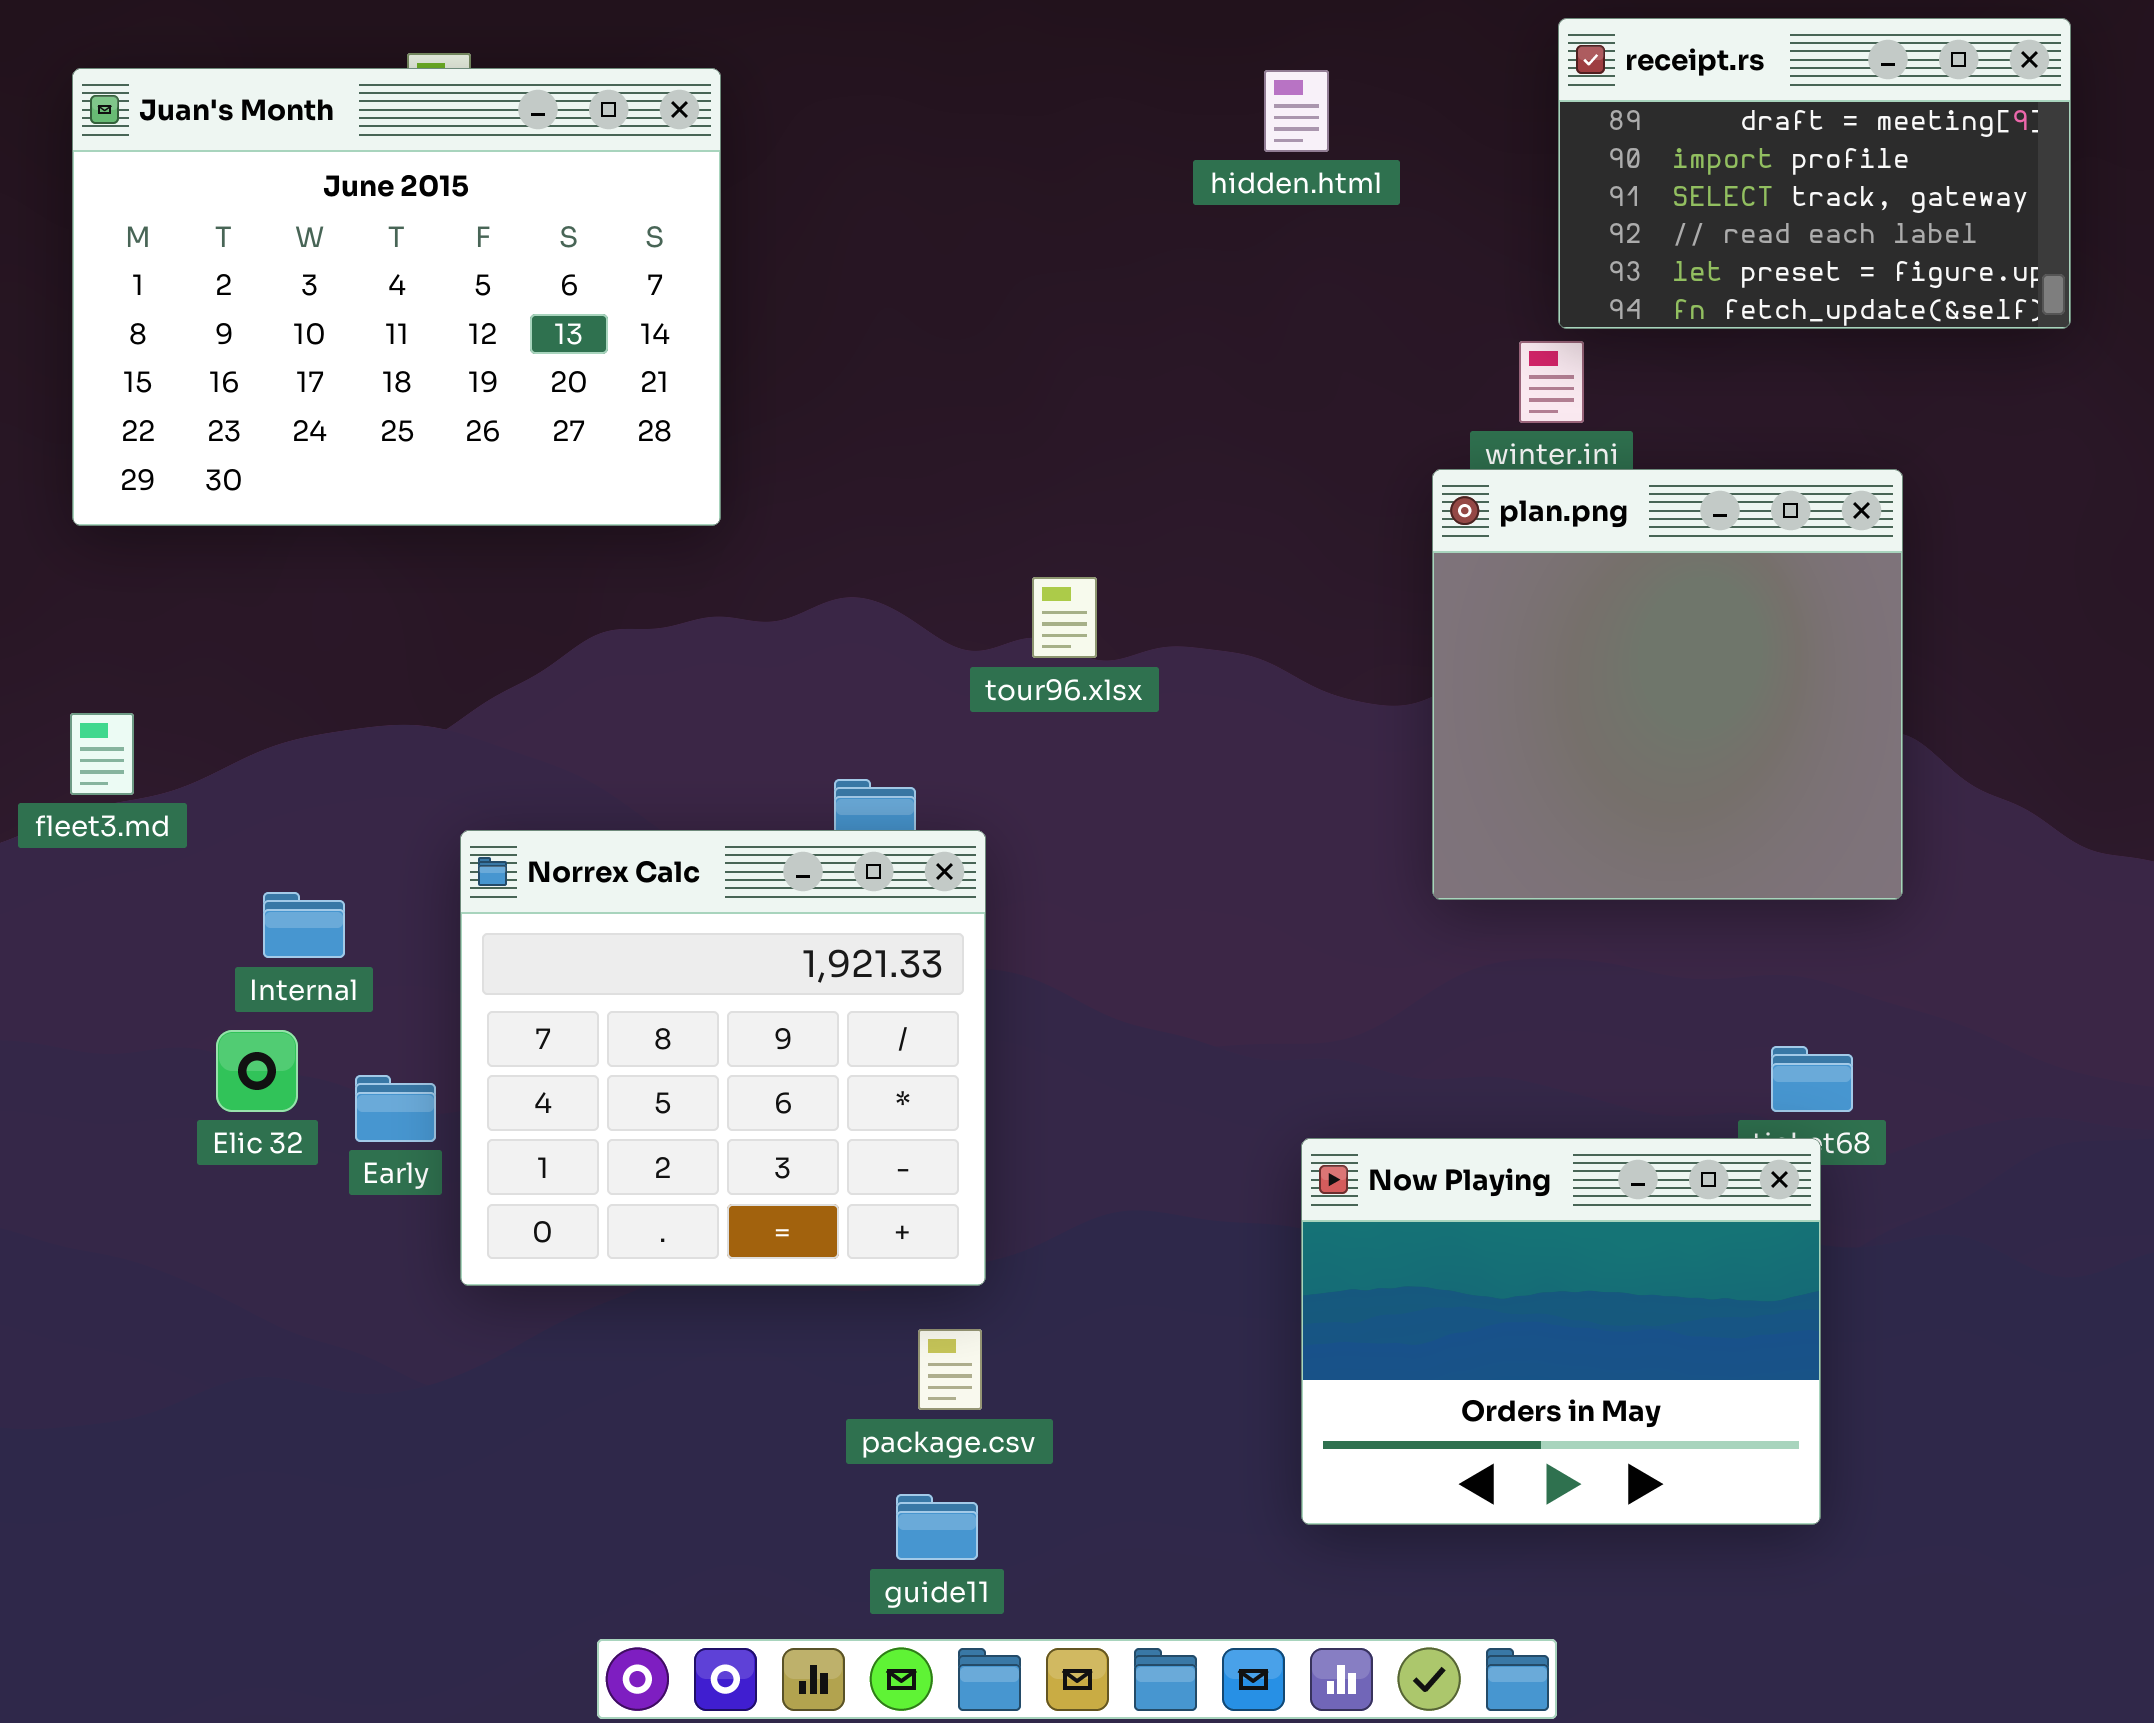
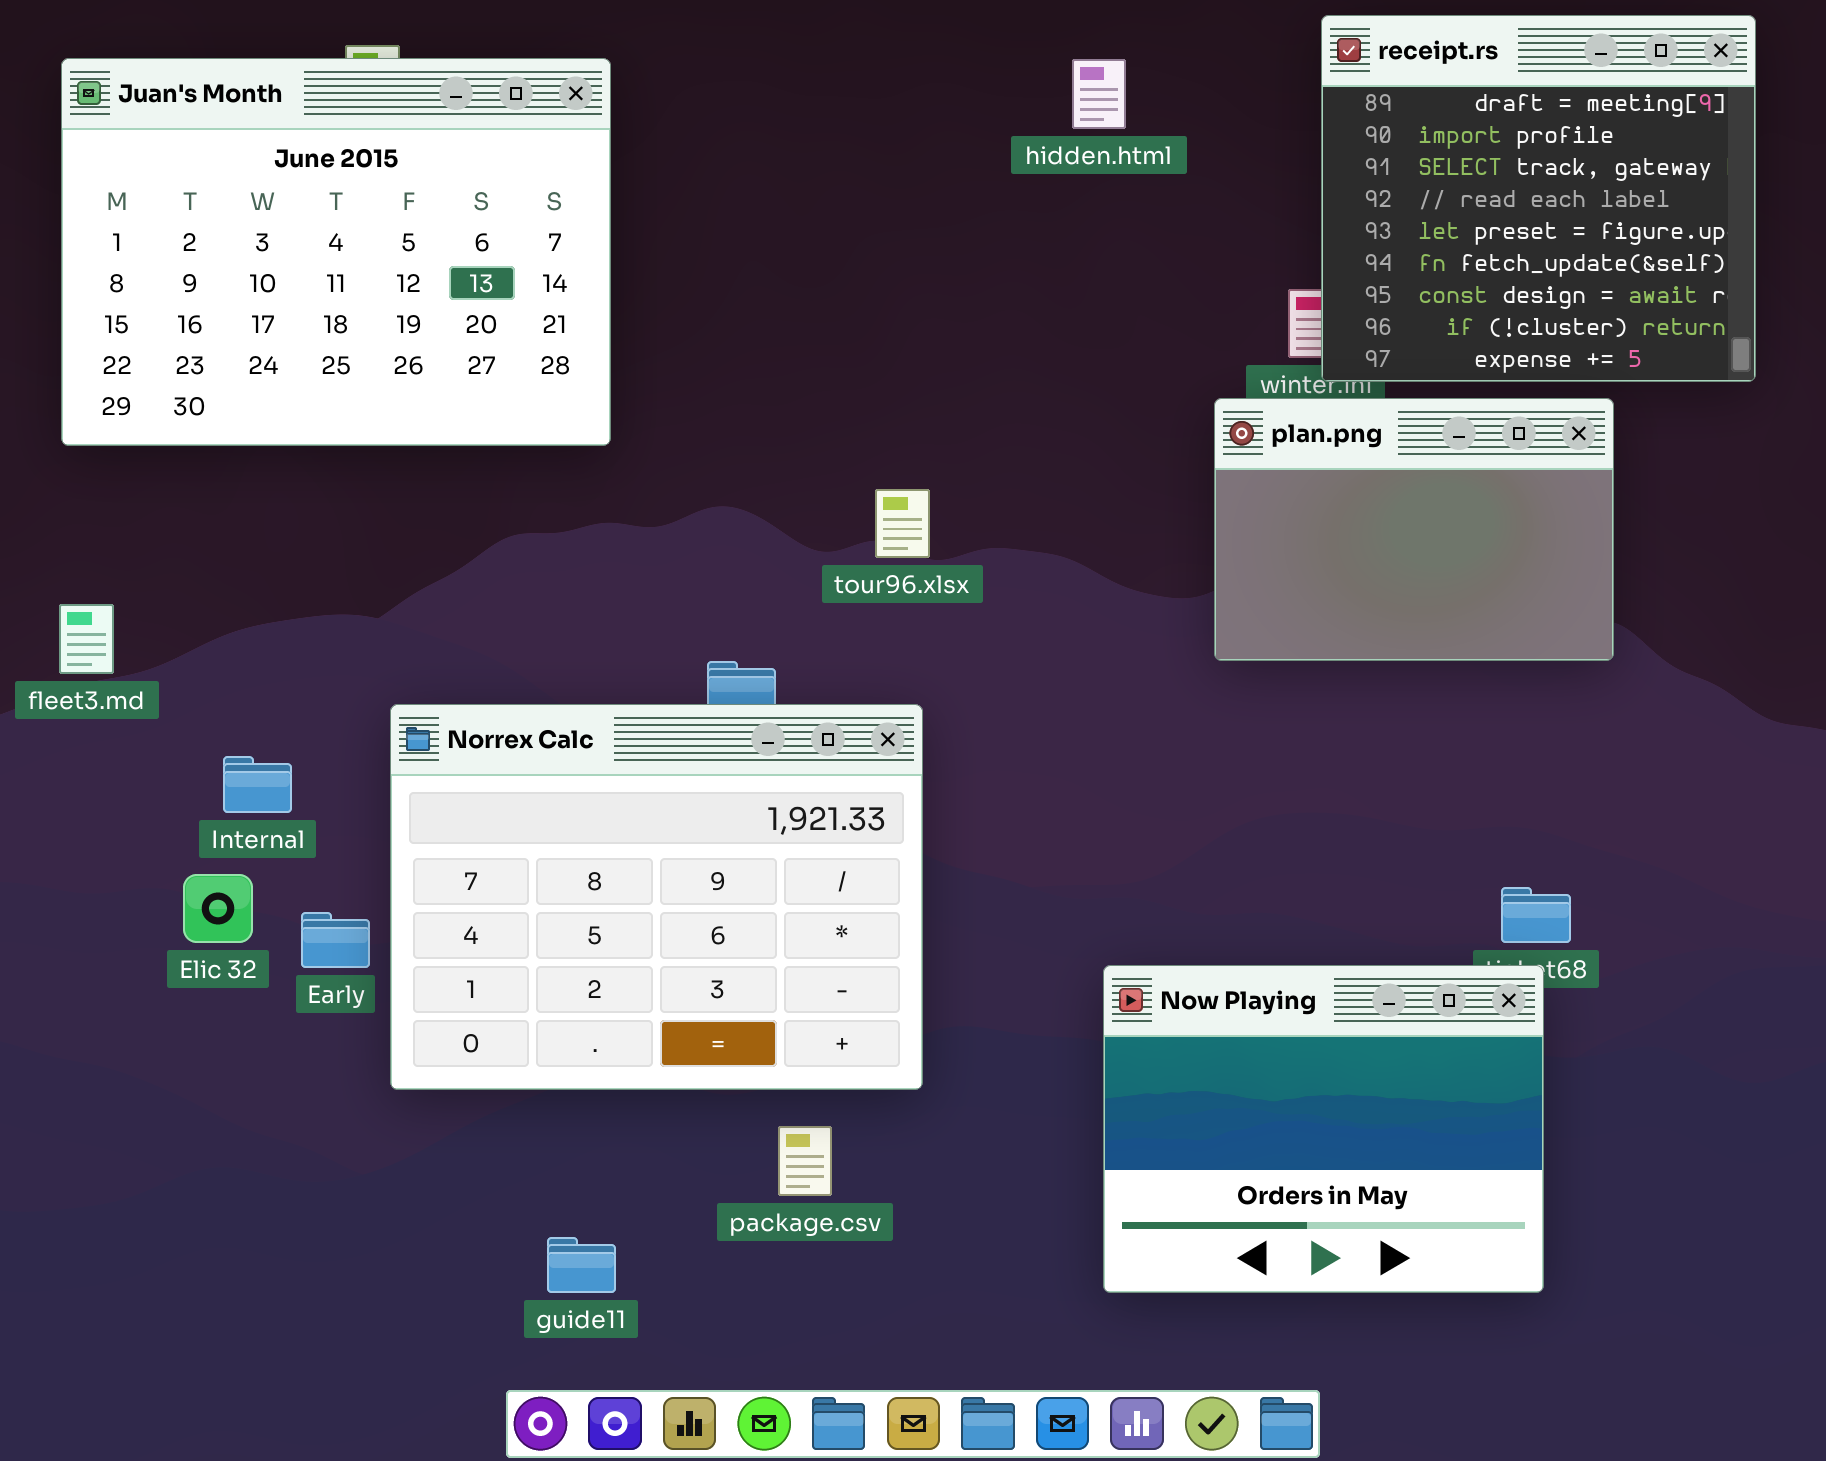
receipt.rs: [1558,18,2071,329] -> [1321,15,1756,382], resized
plan.png: [1432,469,1903,900] -> [1214,398,1614,661], resized
Norrex Calc: [460,830,986,1286] -> [390,704,923,1090], resized
guide11: [896,1494,978,1560] -> [547,1237,616,1293], moved

